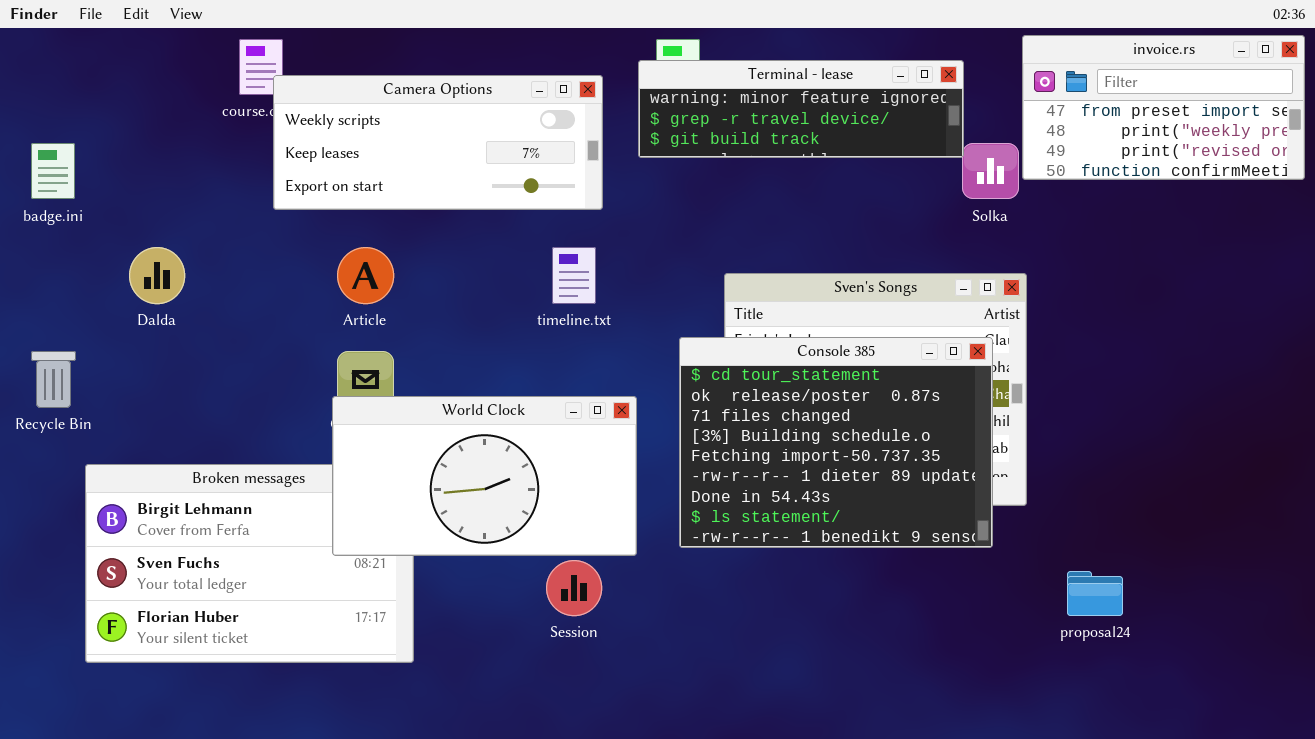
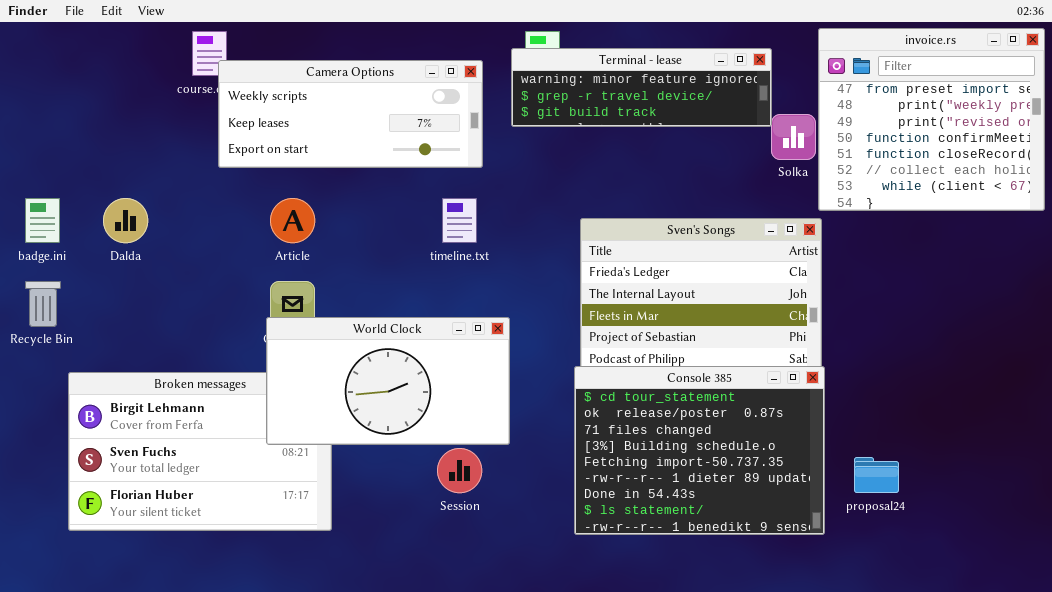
invoice.rs: [1022,35,1305,180] -> [818,28,1045,211], resized
badge.ini: [31,143,75,199] -> [25,198,60,243], moved
Console 385: [679,337,993,548] -> [574,366,825,535], moved

